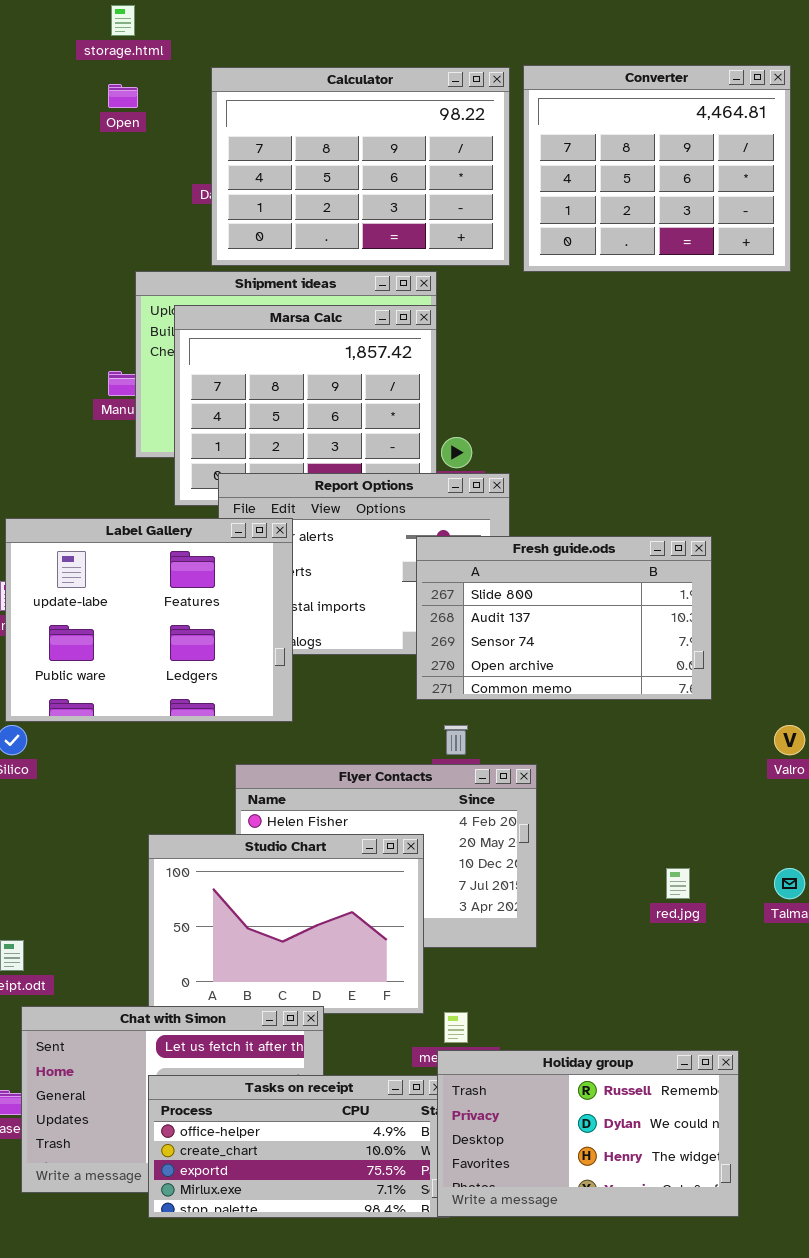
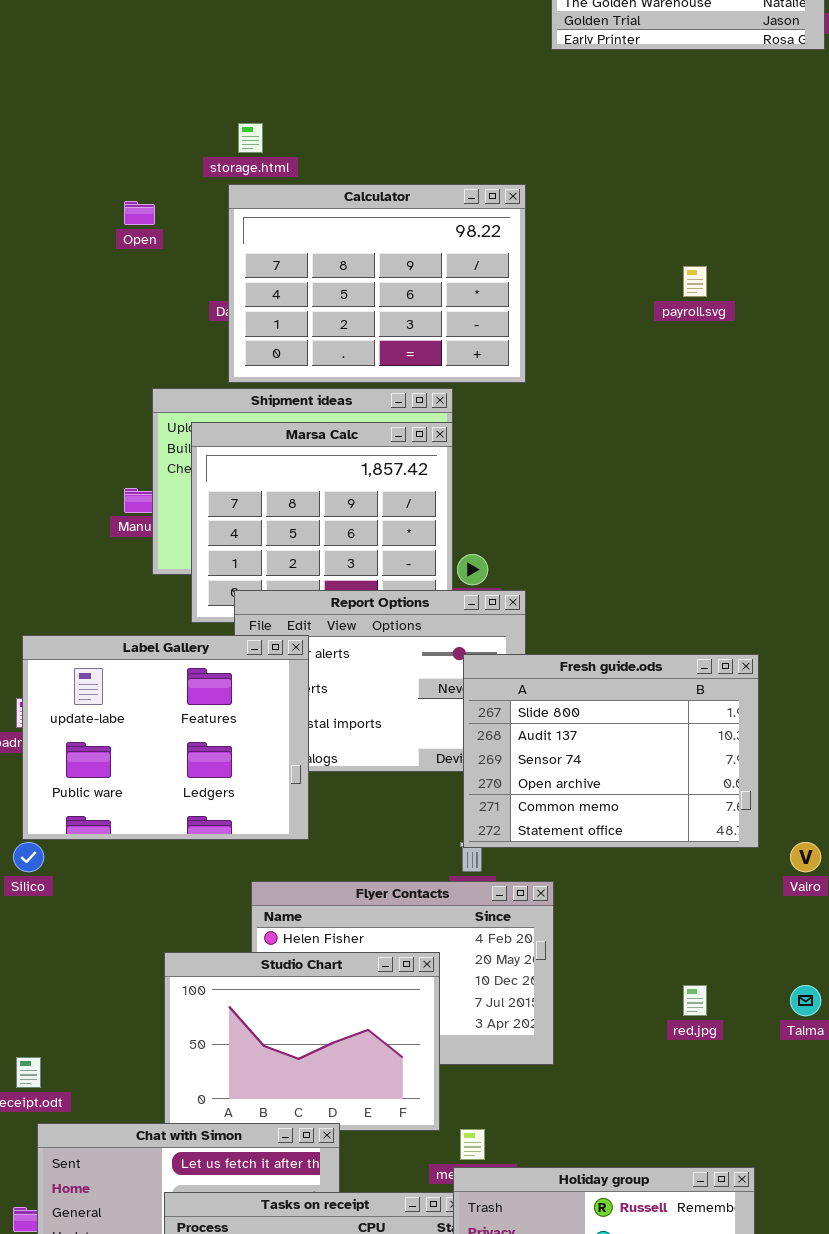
storage.html: [111,5,135,36] -> [238,123,263,153], moved
Converter: [523,65,791,272] -> none, closed
Fresh guide.ods: [416,536,712,700] -> [463,654,759,848], moved, resized

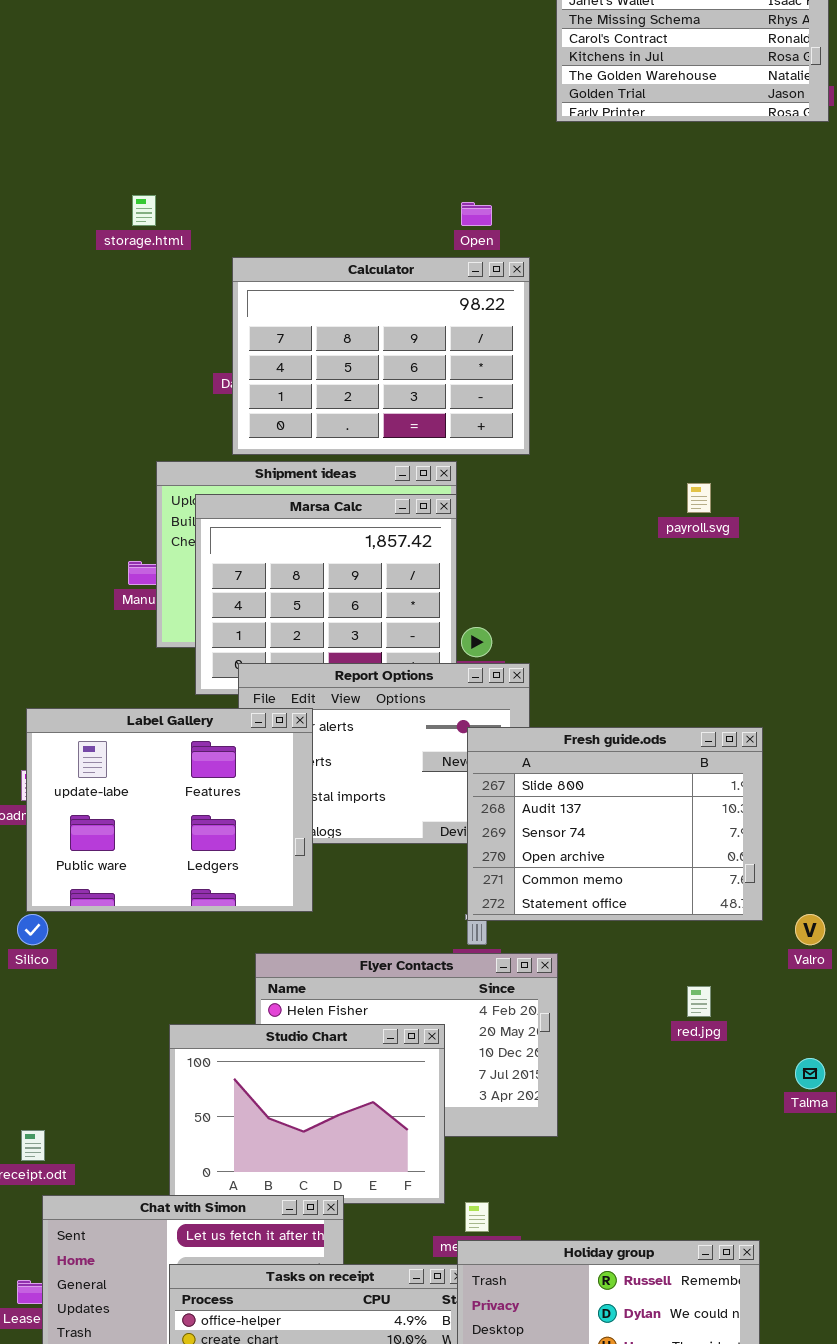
storage.html: [238,123,263,153] -> [132,195,156,226], moved
Open: [124,201,155,225] -> [461,202,492,226], moved
payroll.svg: [683,266,707,297] -> [687,483,711,513], moved
red.jpg: [683,985,707,1016] -> [687,986,711,1017], moved

